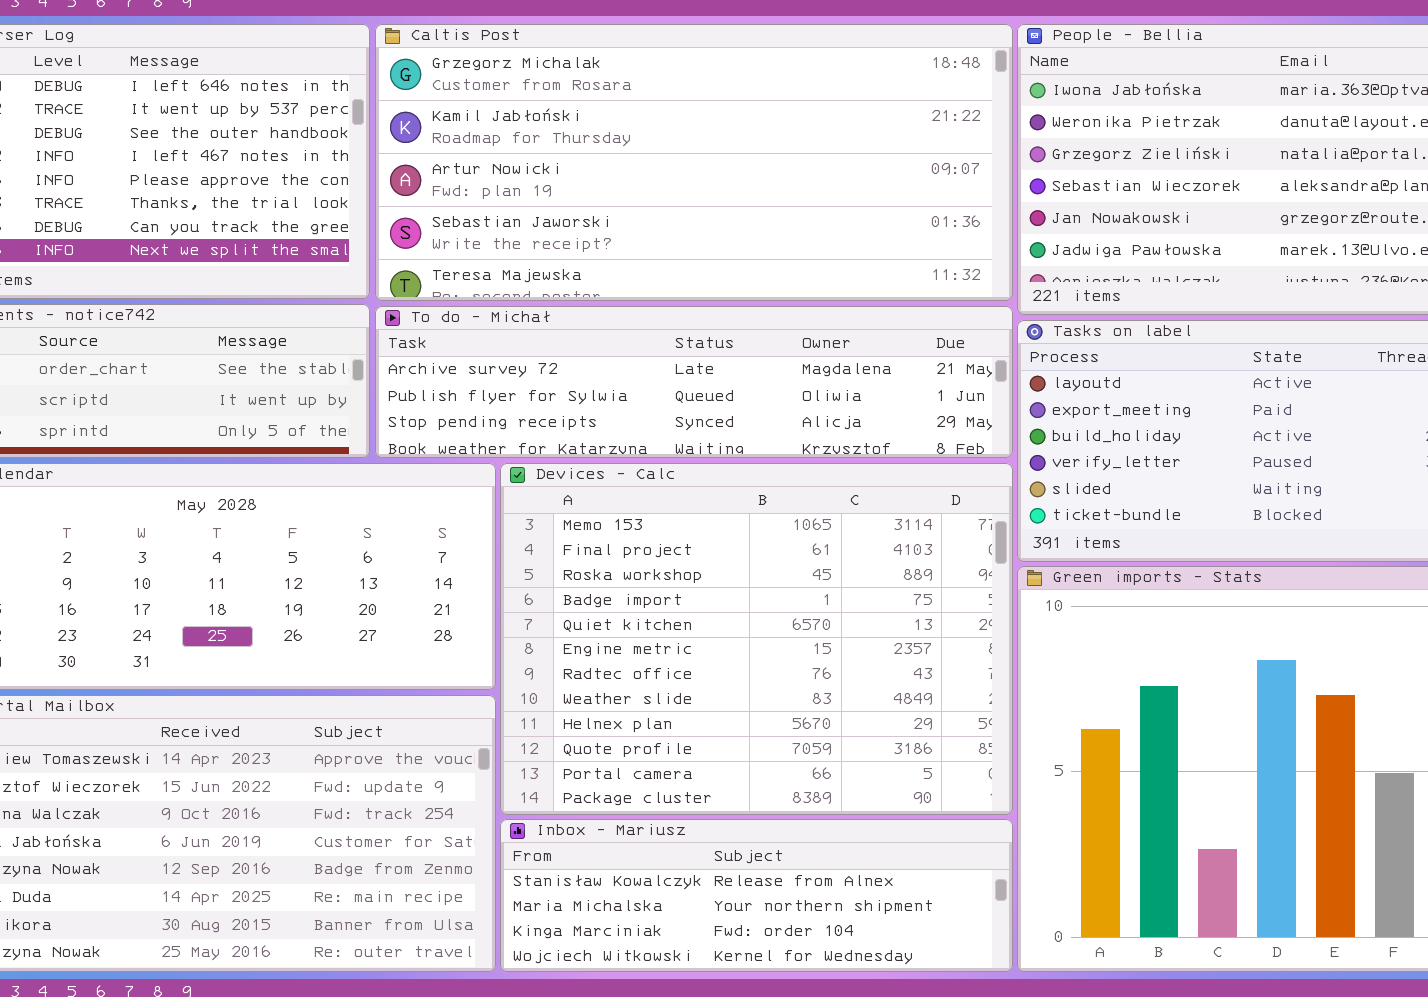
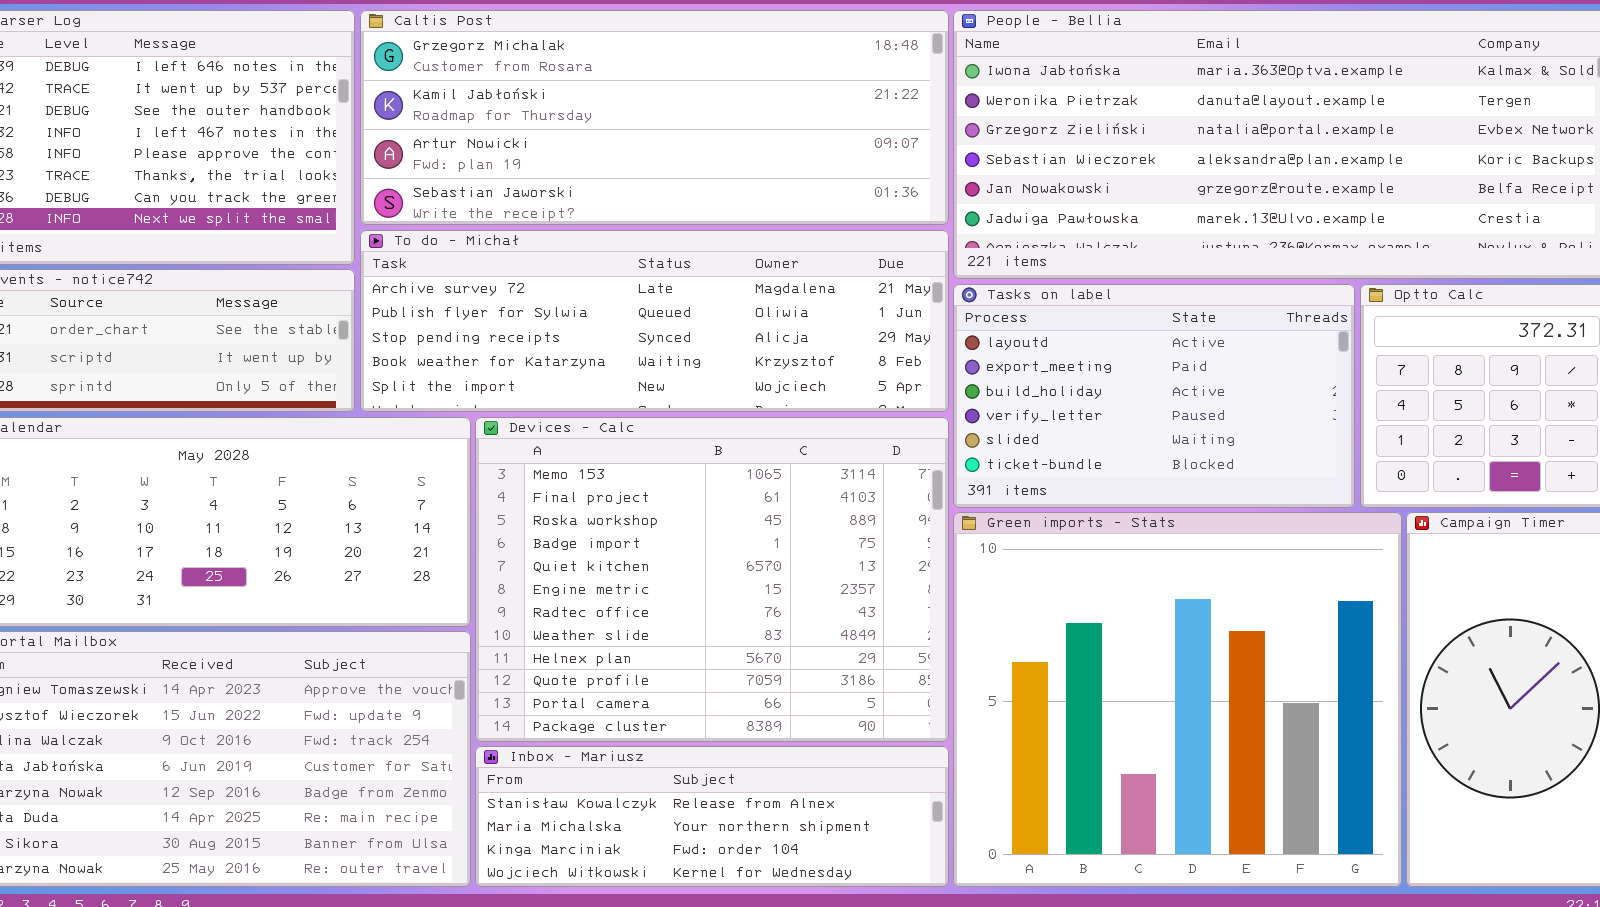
Caltis Post: [375,24,1013,301] -> [360,10,949,225], resized
To do - Michał: [375,306,1013,458] -> [360,230,949,412], resized

